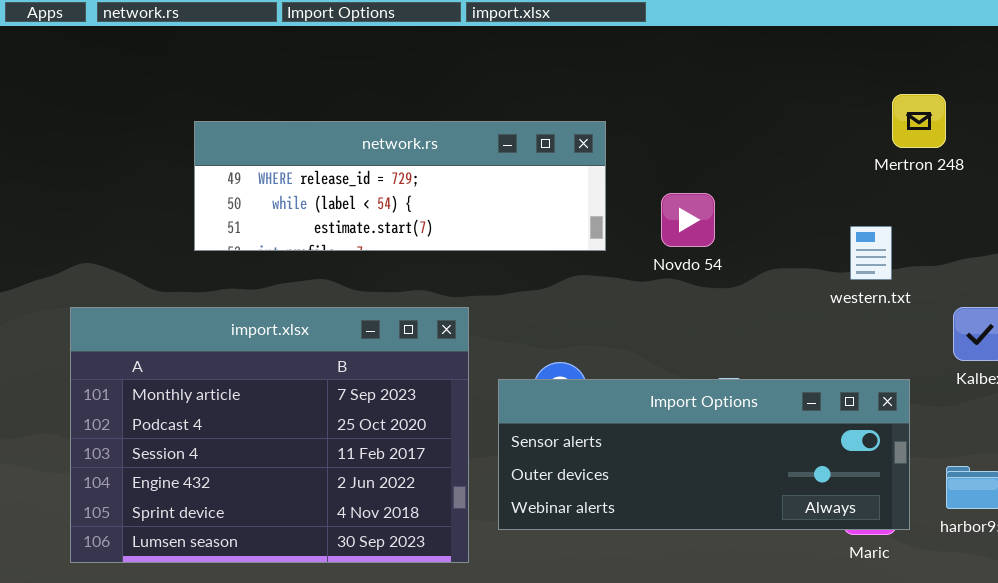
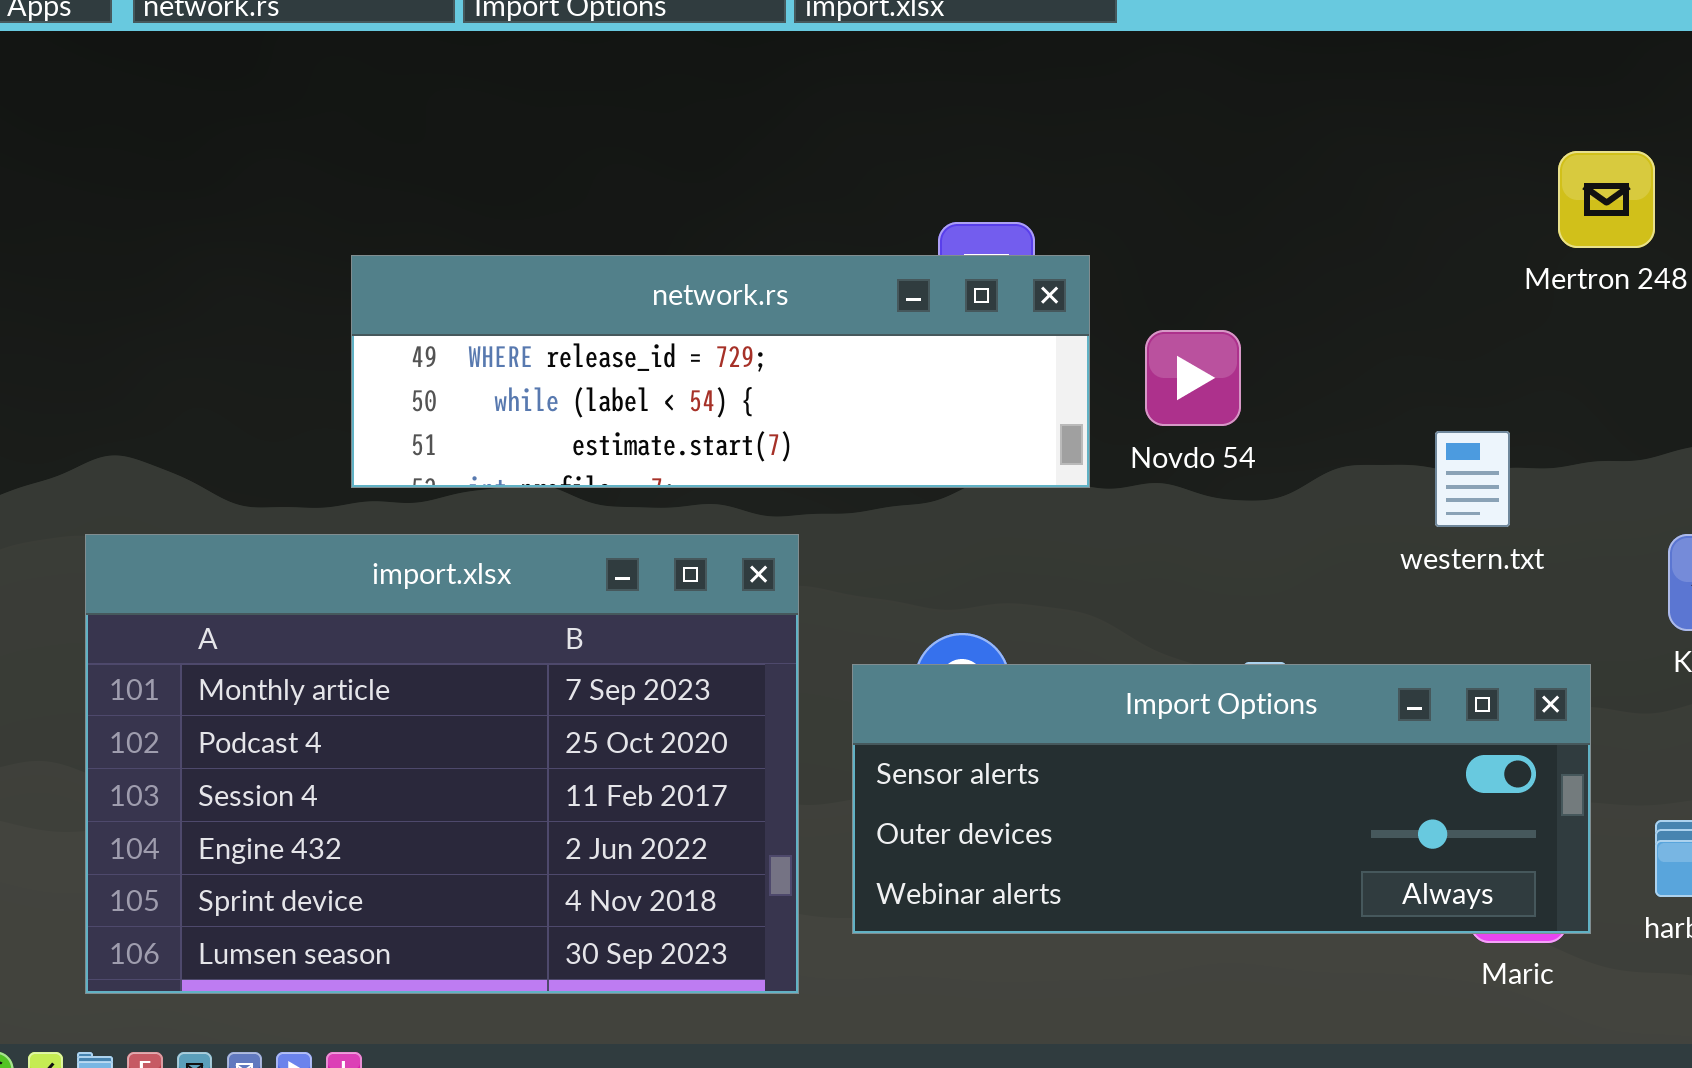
network.rs: [194,121,606,251] -> [351,255,1090,488], moved
western.txt: [850,226,892,280] -> [1435,431,1510,527], moved

